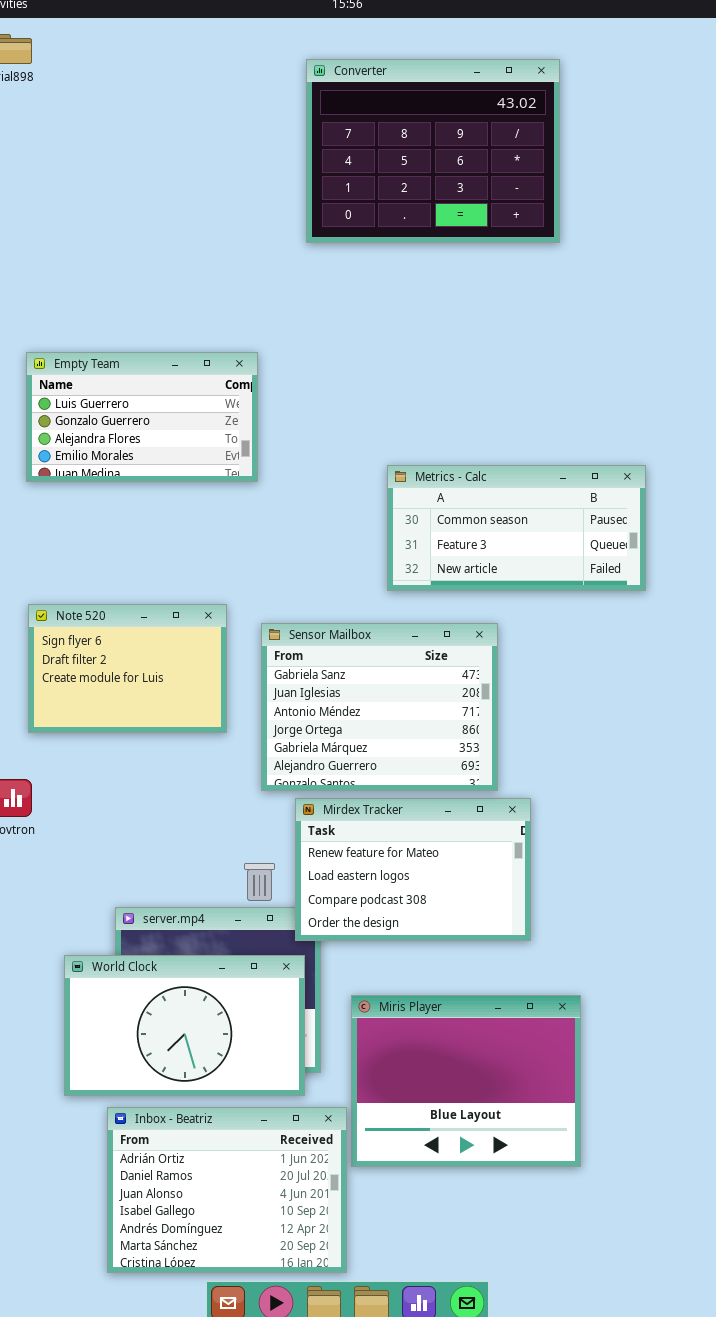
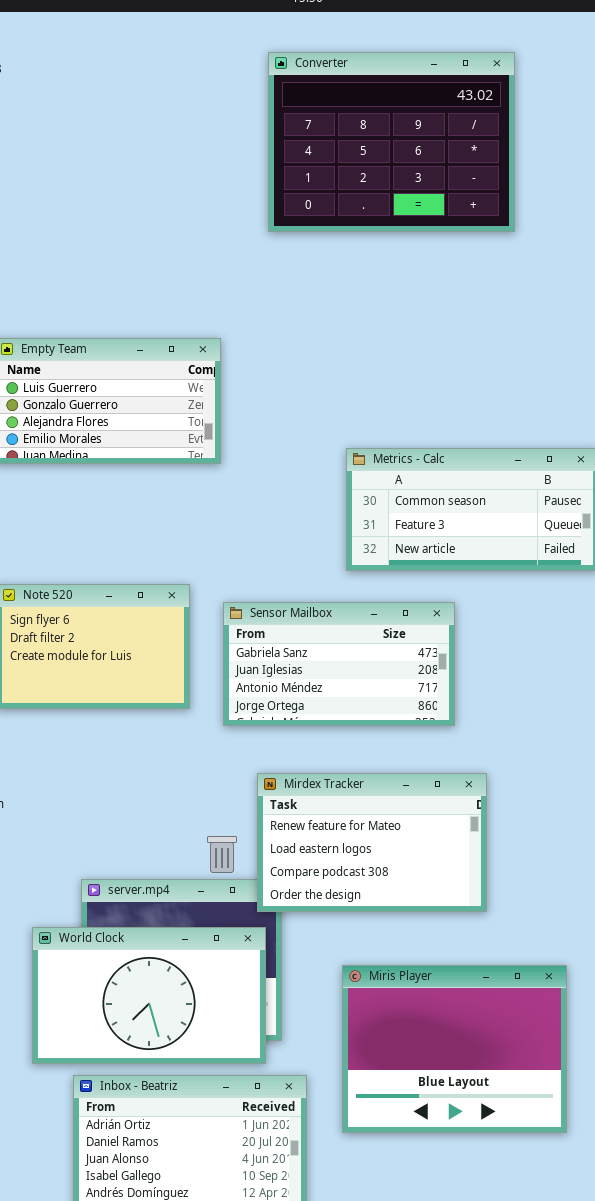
Sensor Mailbox: [261,623,498,791] -> [223,602,455,726], resized
Miris Player: [351,995,581,1167] -> [342,965,567,1133], moved

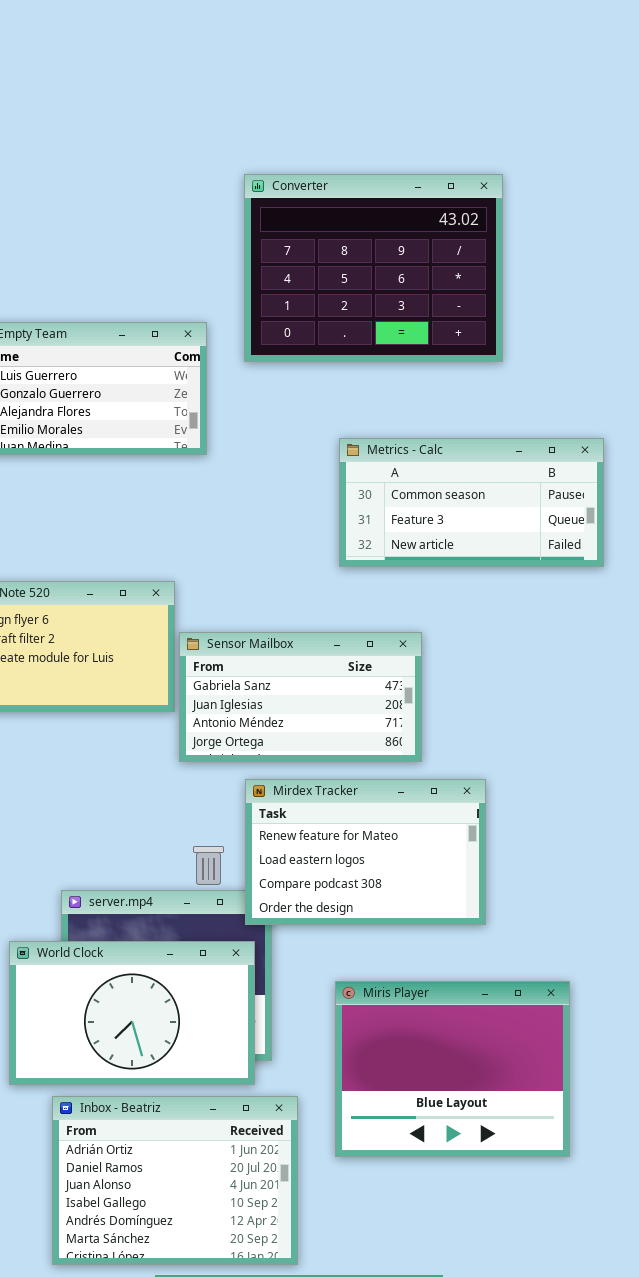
Converter: [268,52,515,232] -> [244,174,503,362], moved
Sensor Mailbox: [223,602,455,726] -> [179,632,422,762], moved

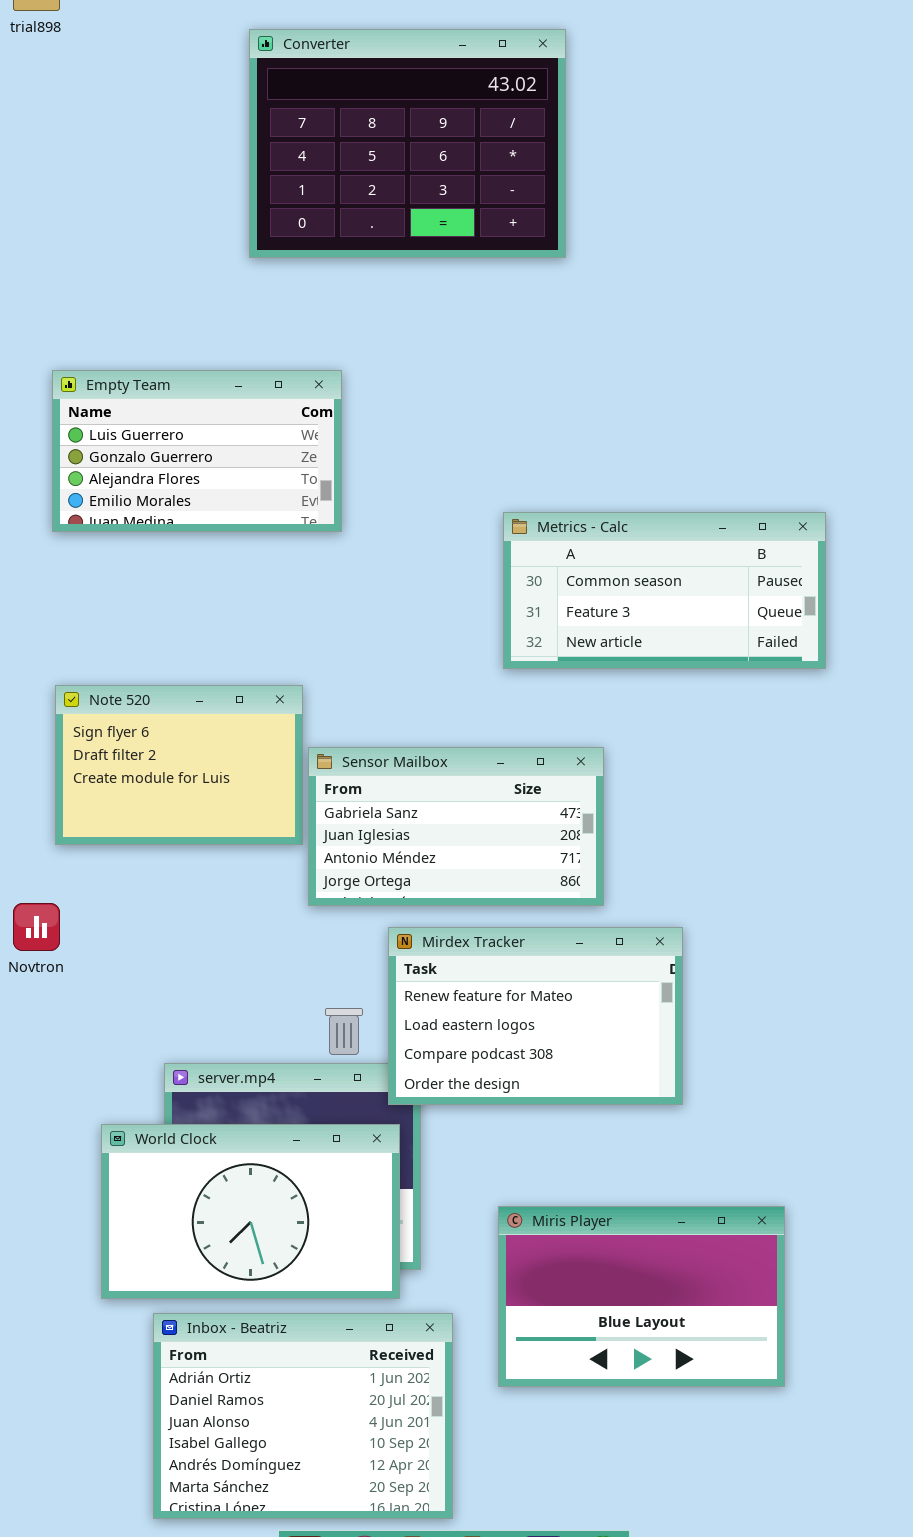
Converter: [244,174,503,362] -> [249,29,566,258], moved
Miris Player: [335,981,570,1157] -> [498,1206,785,1387], resized

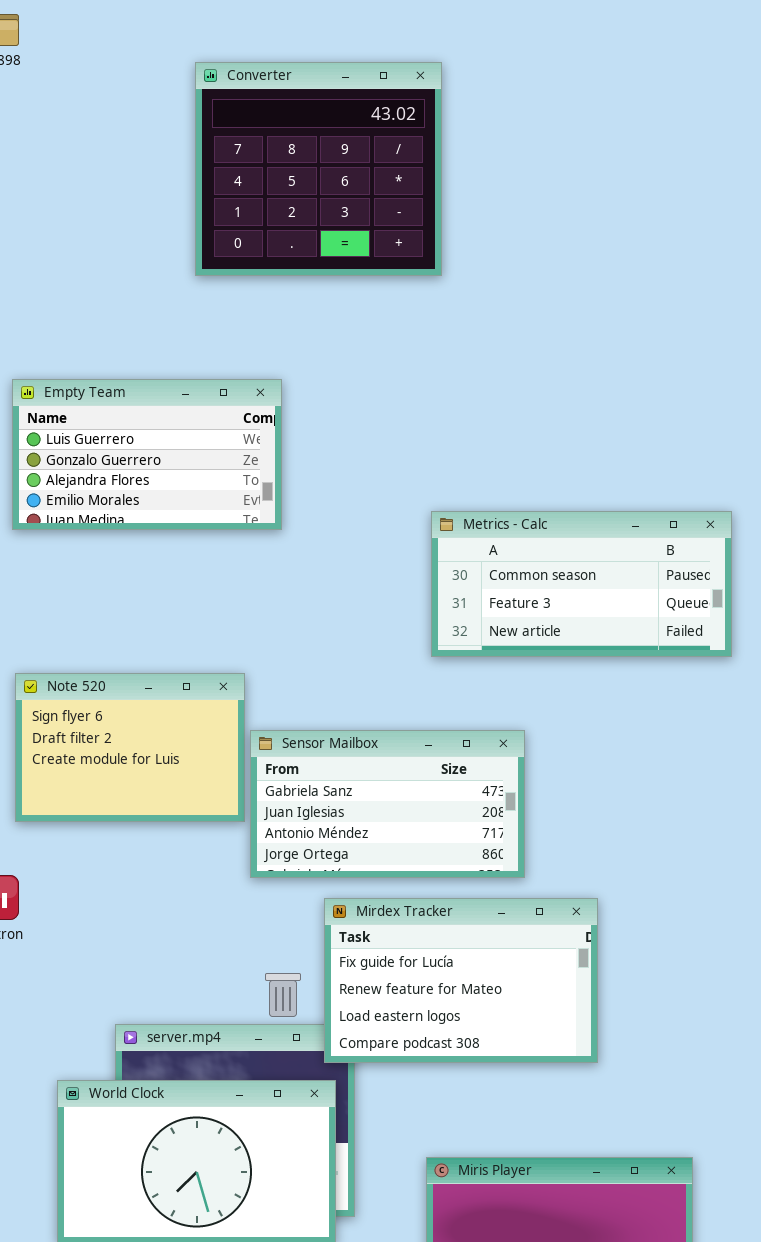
Converter: [249,29,566,258] -> [195,62,442,276], resized
Mirdex Tracker: [388,927,683,1105] -> [324,898,598,1063], scrolled up 1 row

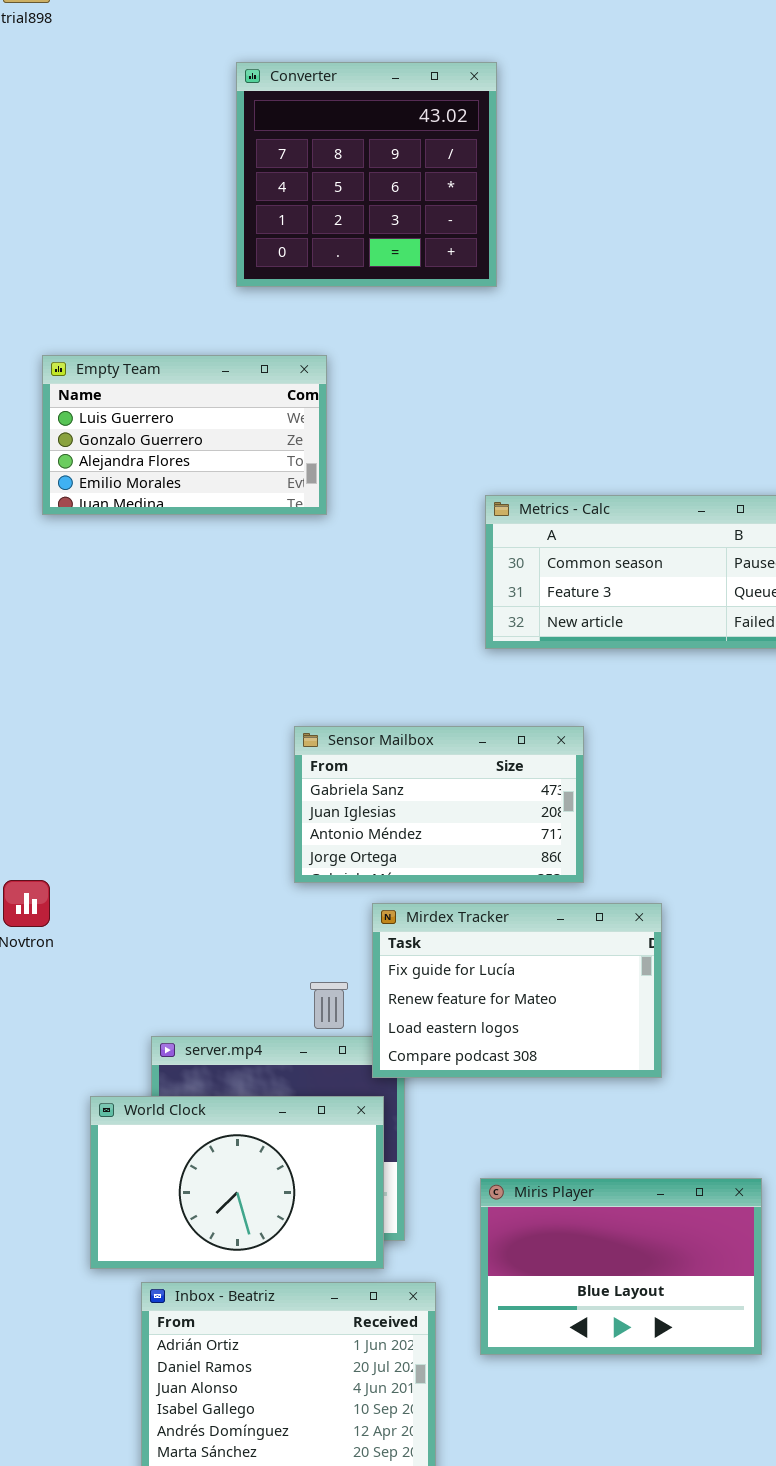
Converter: [195,62,442,276] -> [236,62,497,287], moved
Note 520: [15,673,245,822] -> none, closed

